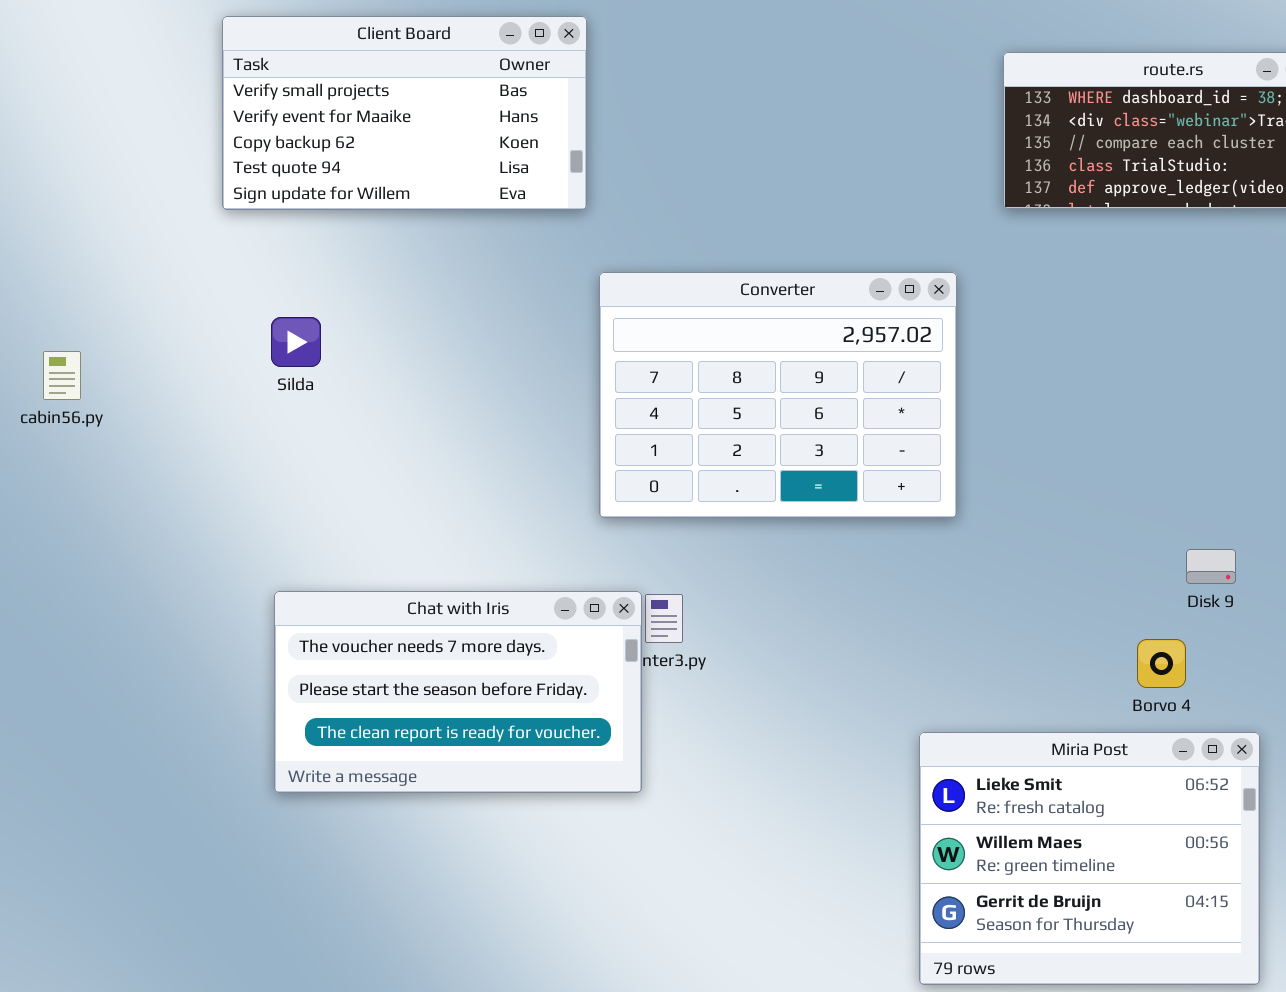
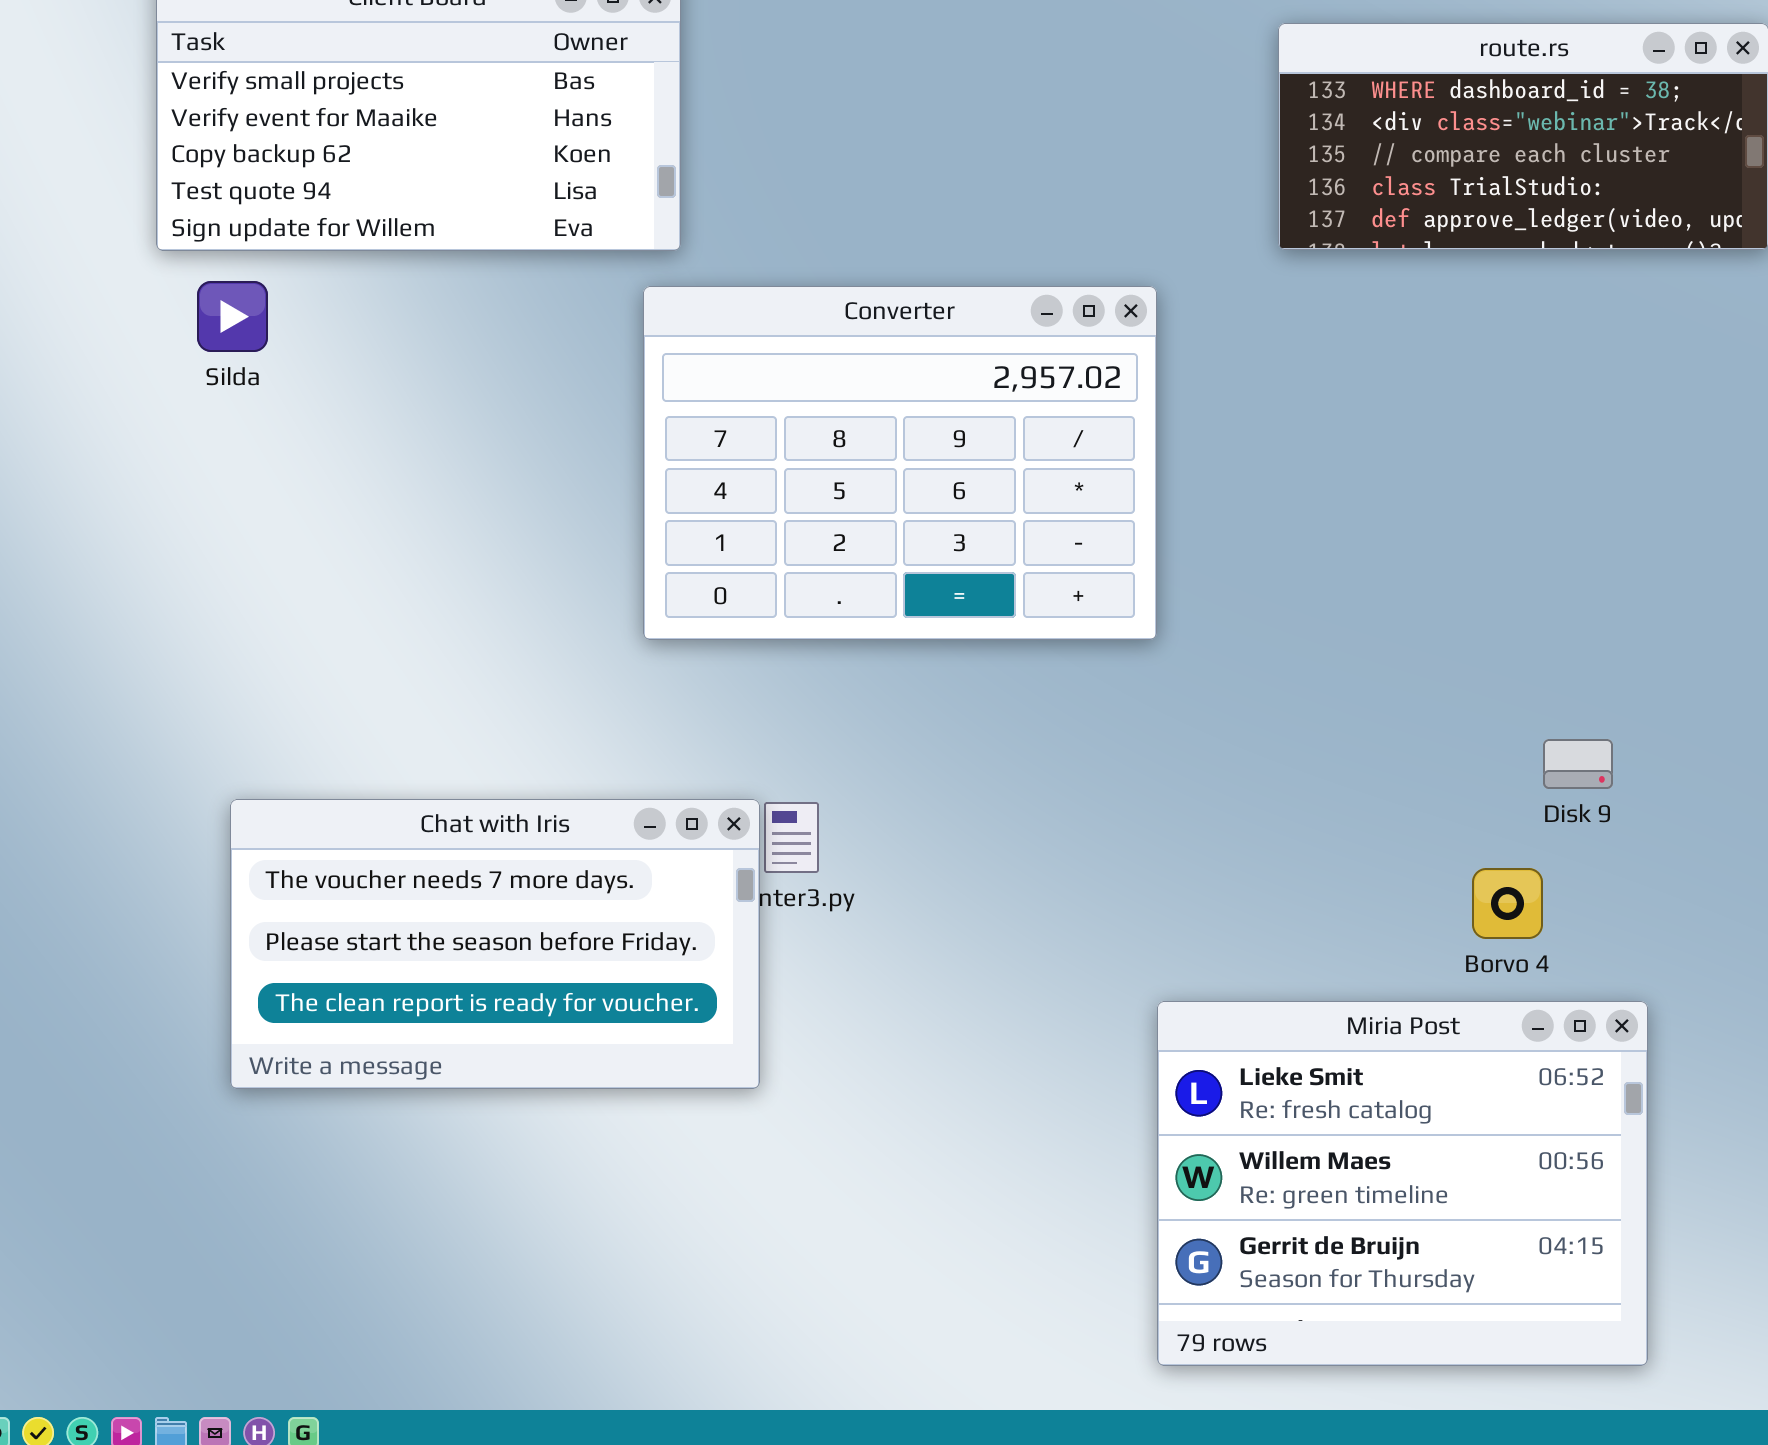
Converter: [599,272,957,518] -> [643,286,1157,640], moved
Silda: [271,317,321,367] -> [197,281,268,352], moved

